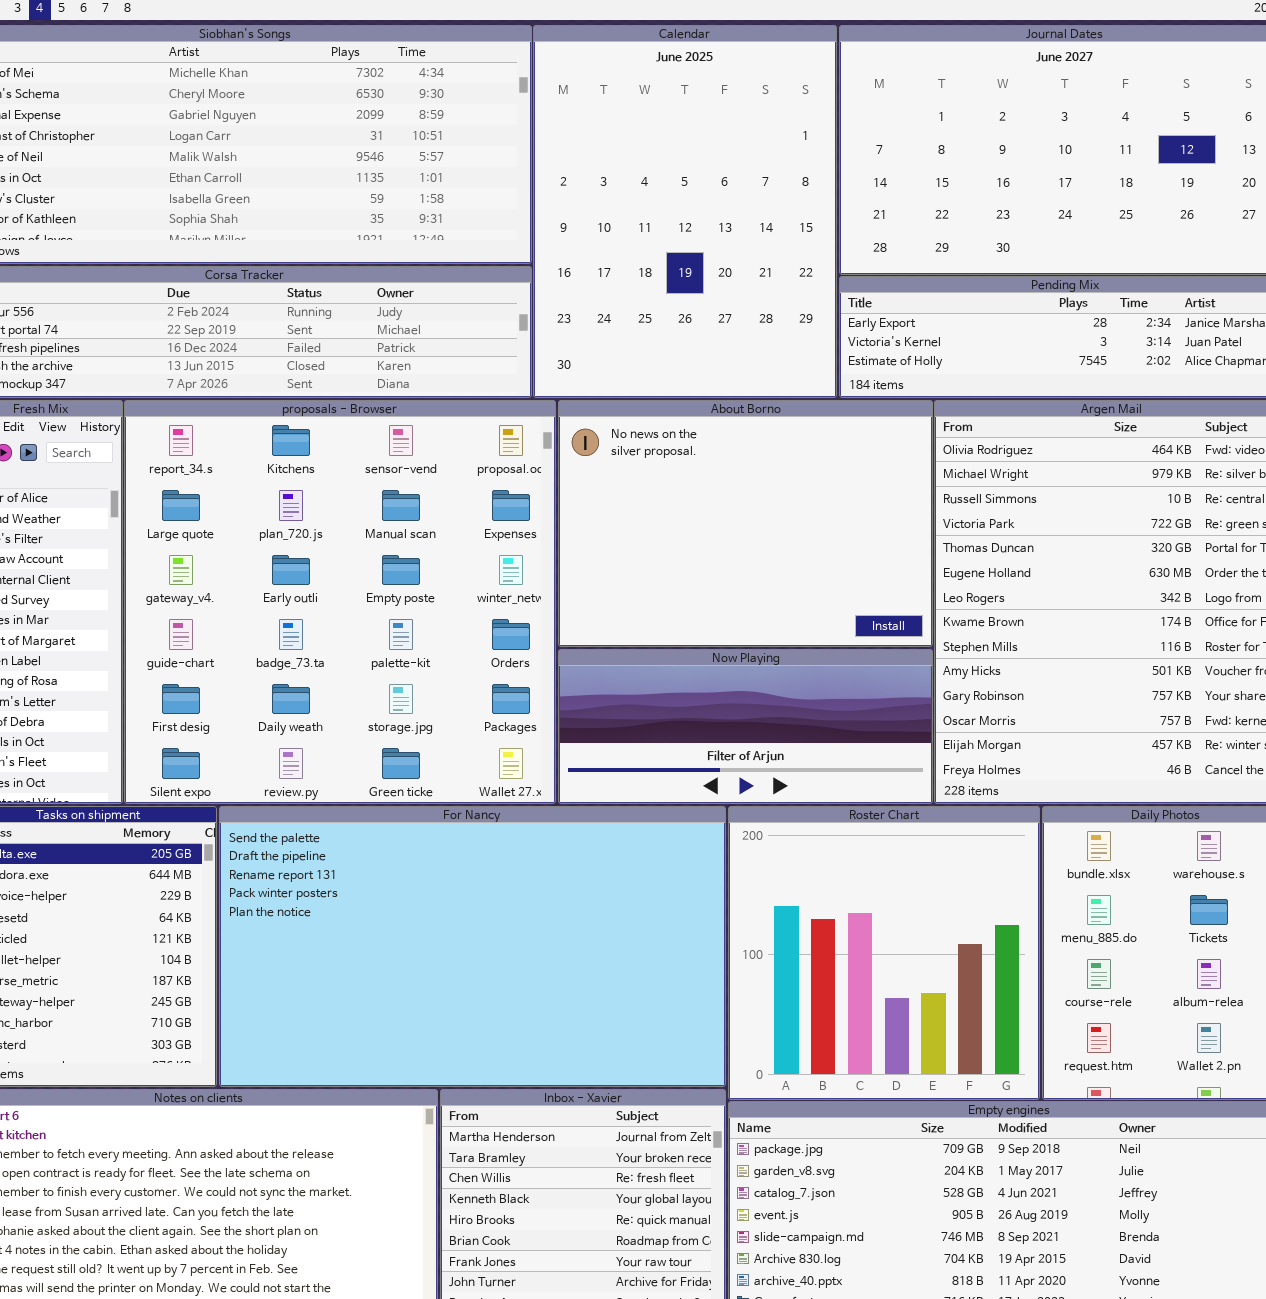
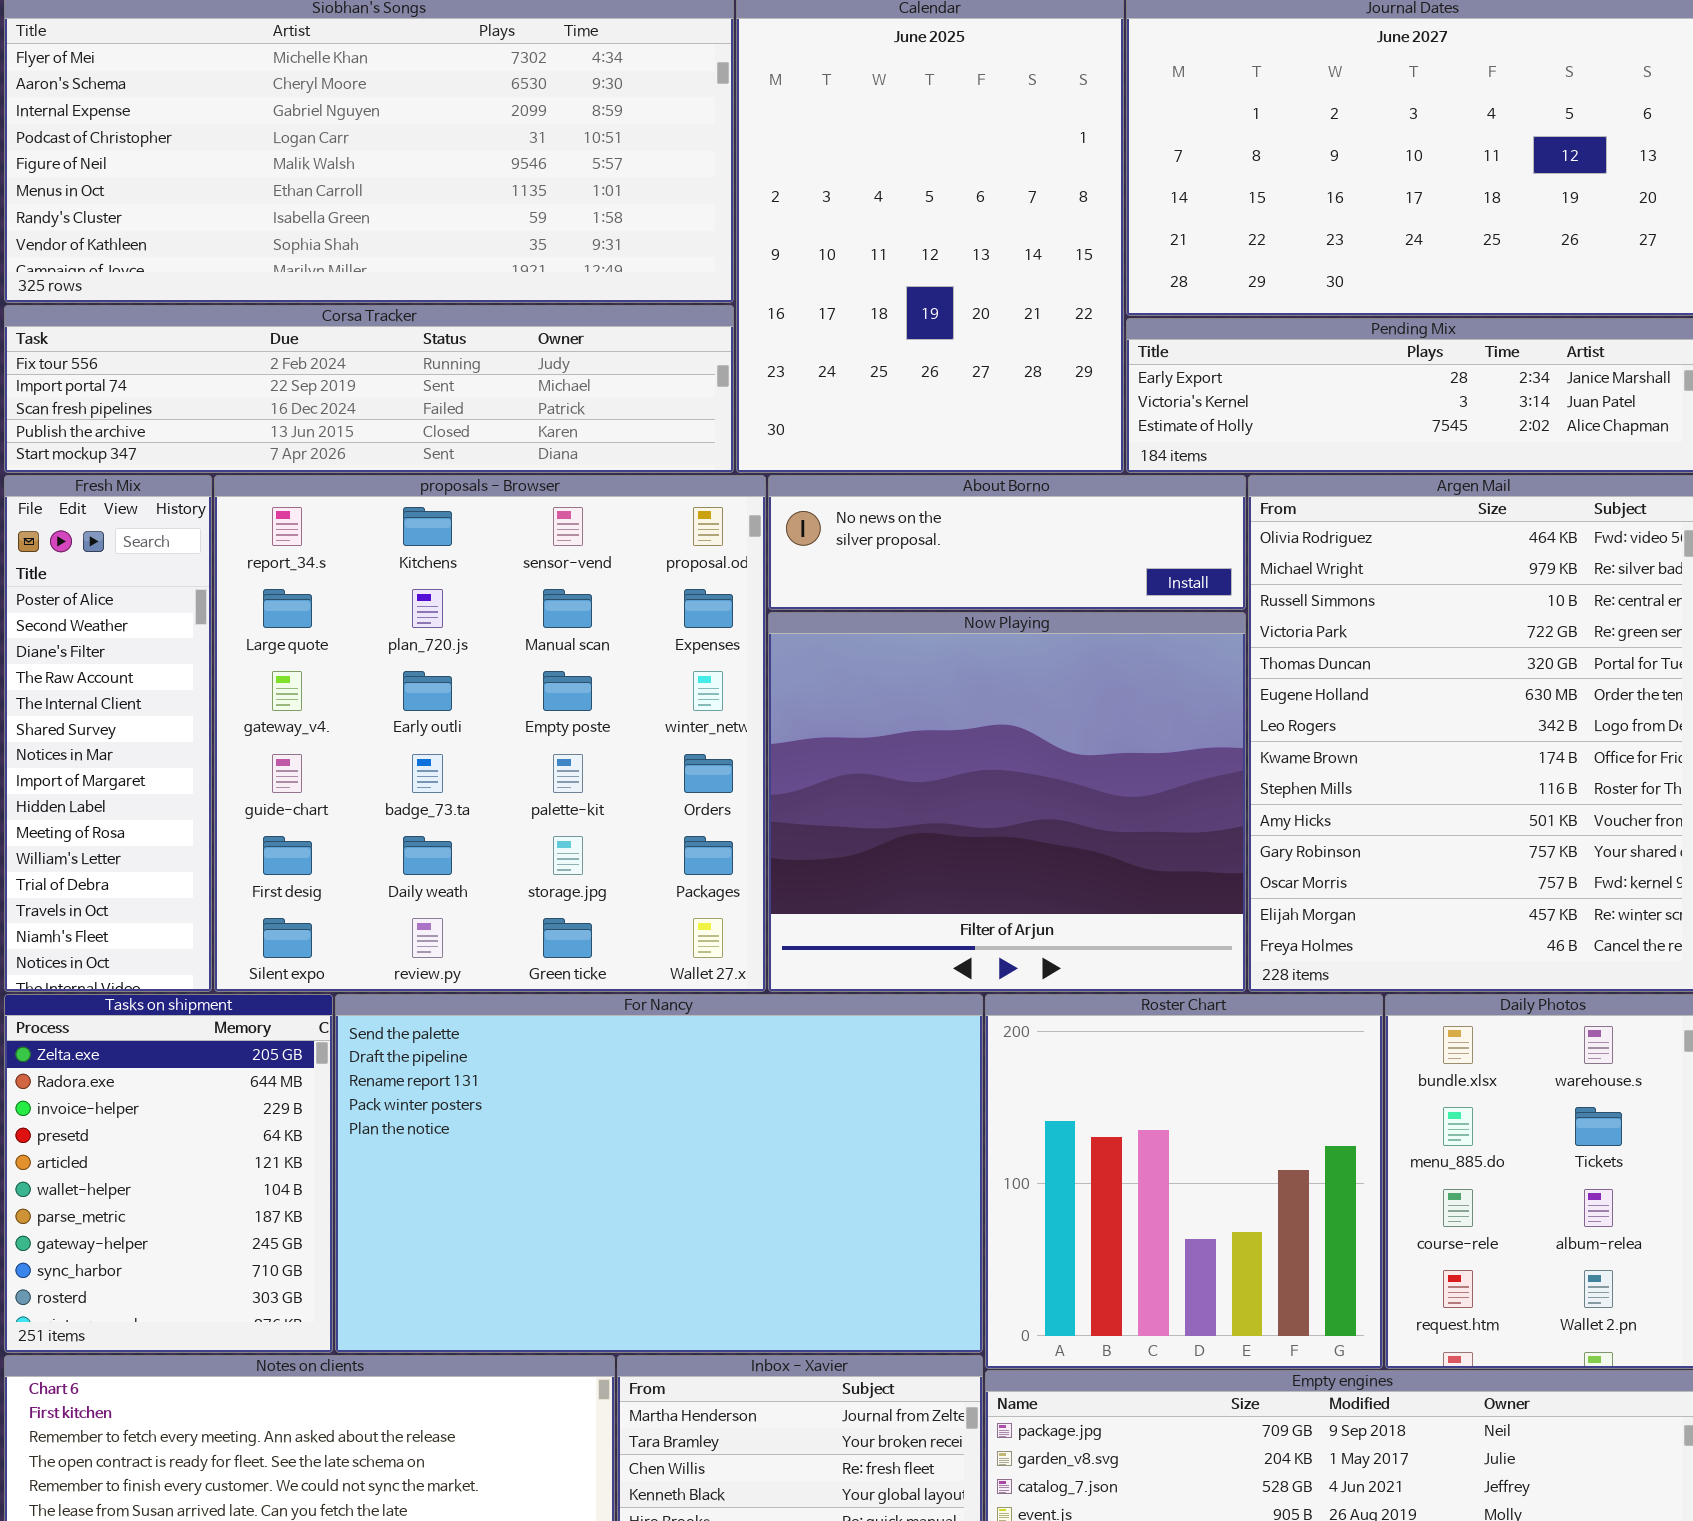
About Borno: [558,400,933,647] -> [768,475,1246,610], resized
Now Playing: [558,649,933,804] -> [768,612,1246,992], resized

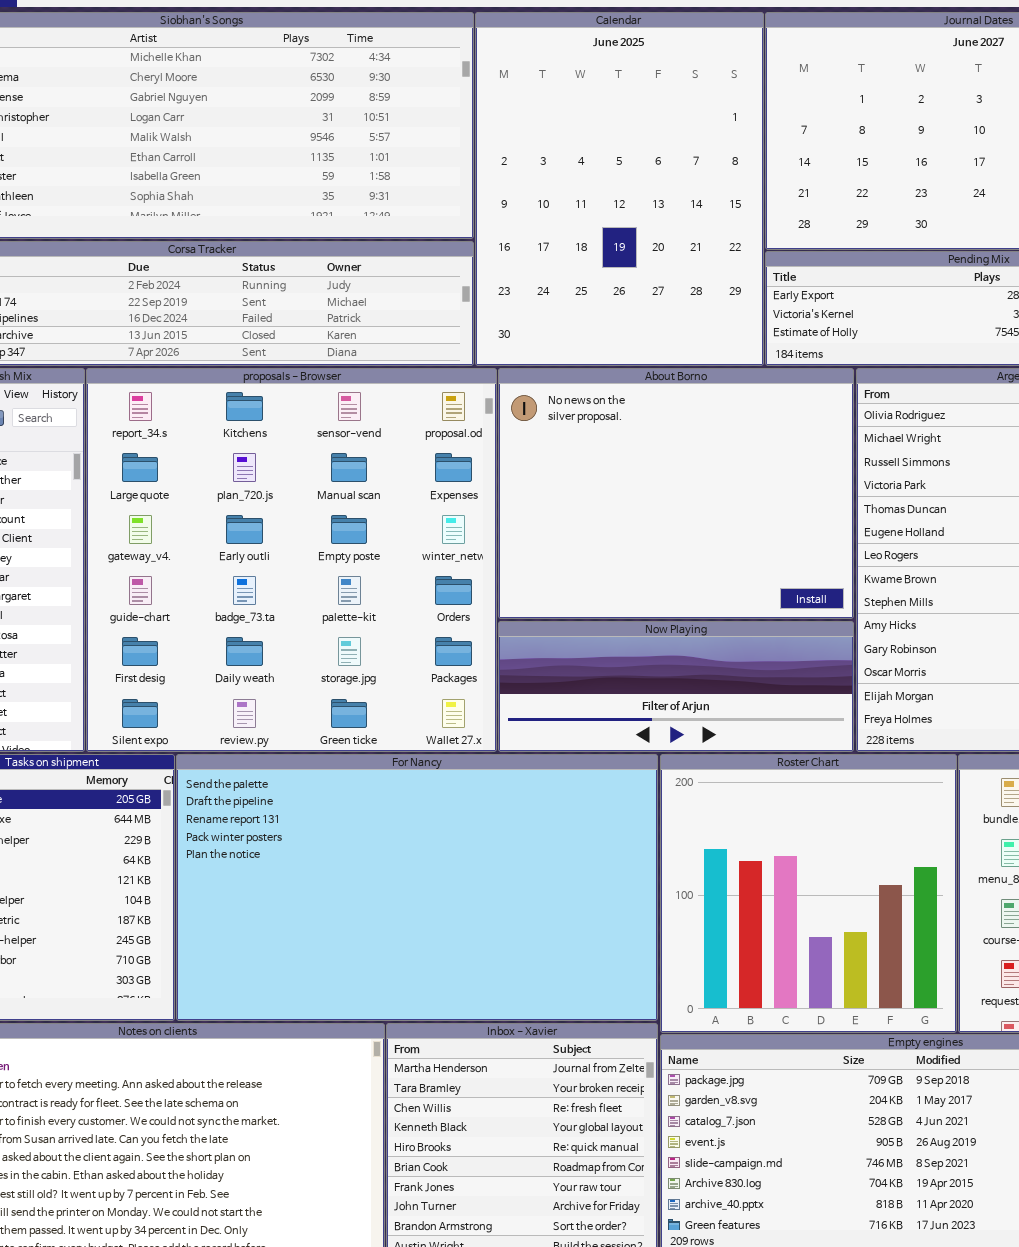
About Borno: [768,475,1246,610] -> [498,368,854,619], resized
Now Playing: [768,612,1246,992] -> [498,621,854,752], resized

